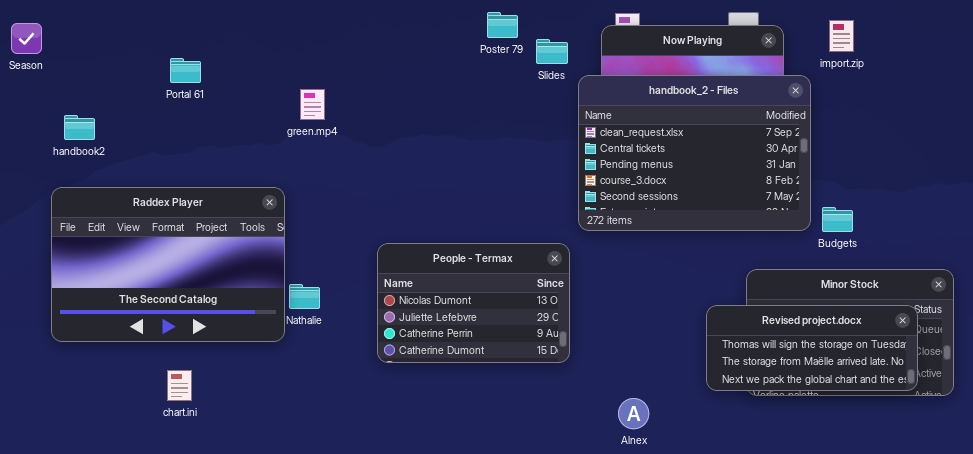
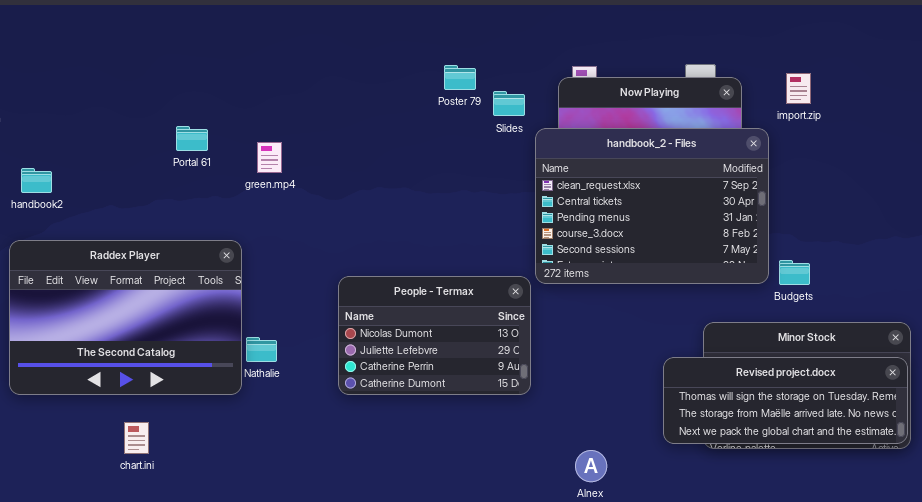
Portal 61: [170,58,201,83] -> [176,126,208,151], moved
People - Termax: [377,243,570,363] -> [338,276,531,395], moved
Revised project.docx: [706,305,918,391] -> [663,357,908,444], resized

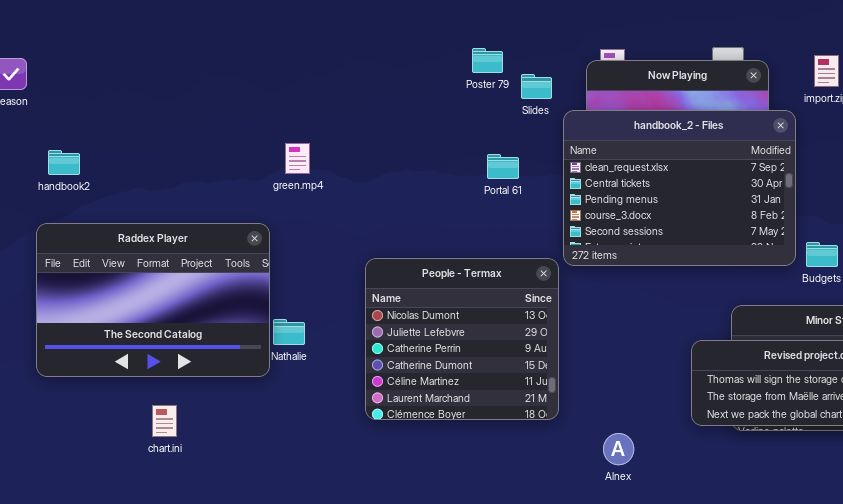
Portal 61: [176,126,208,151] -> [487,154,519,179], moved
green.mp4: [257,142,282,173] -> [285,143,310,174], moved
People - Termax: [338,276,531,395] -> [365,258,559,420], resized

